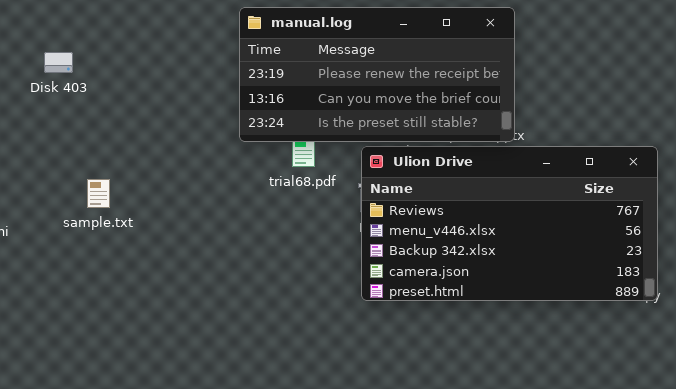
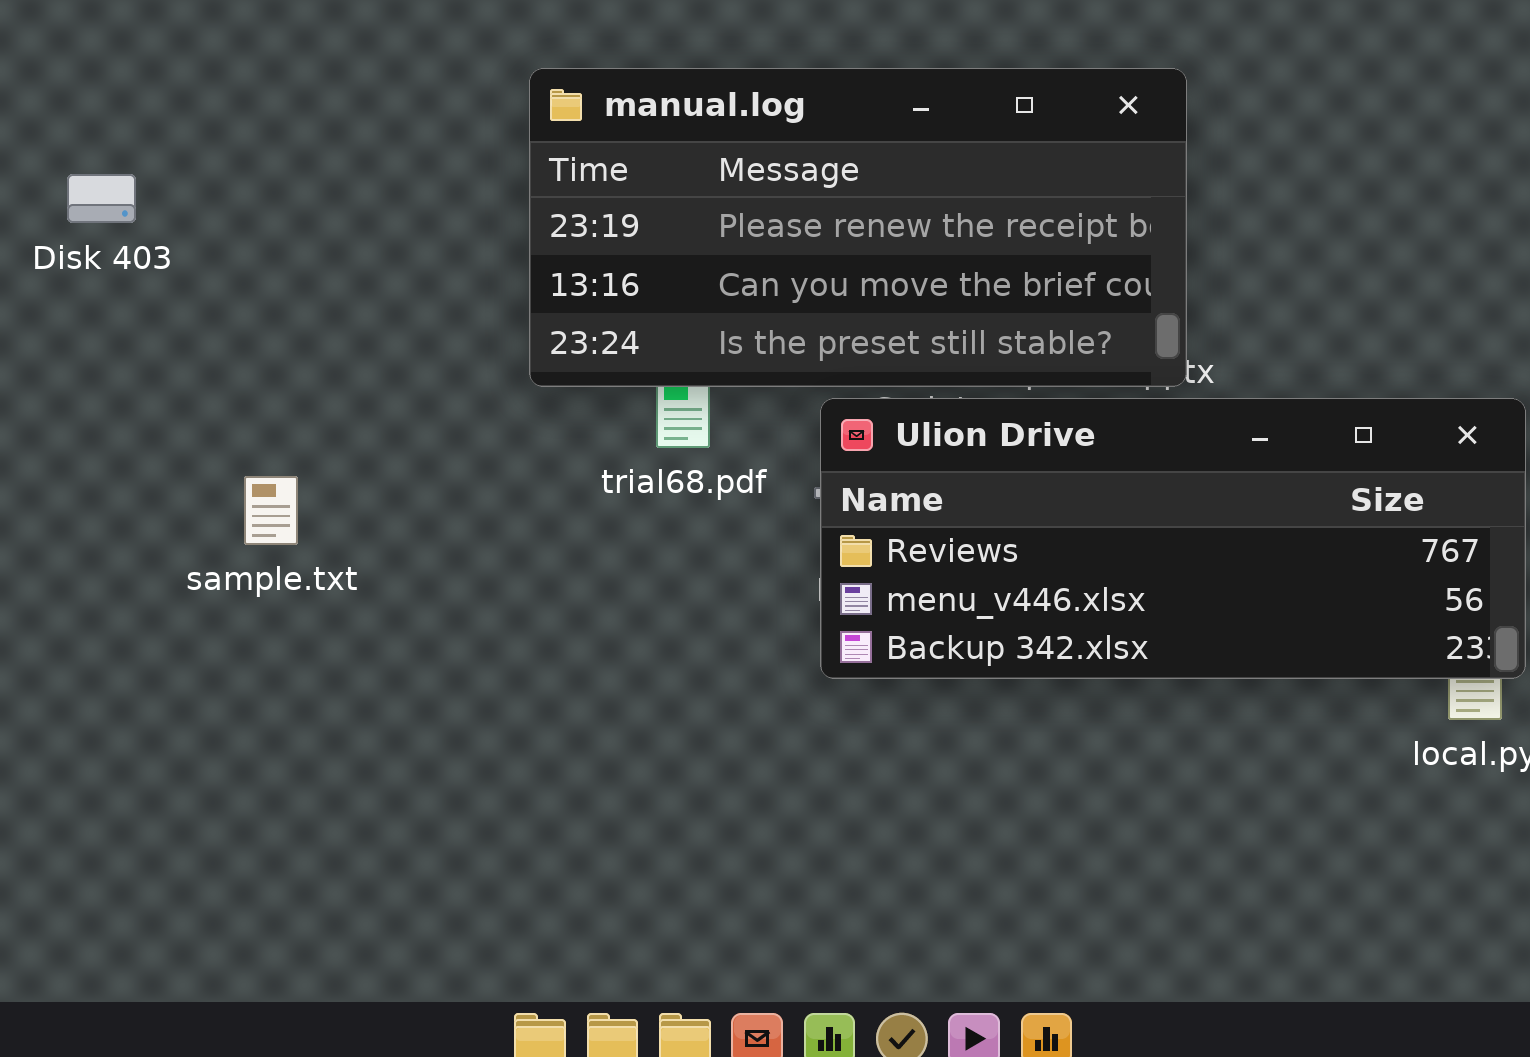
Ulion Drive: [361,146,658,301] -> [820,398,1526,679], resized
sample.txt: [87,179,110,208] -> [244,476,298,545], moved

